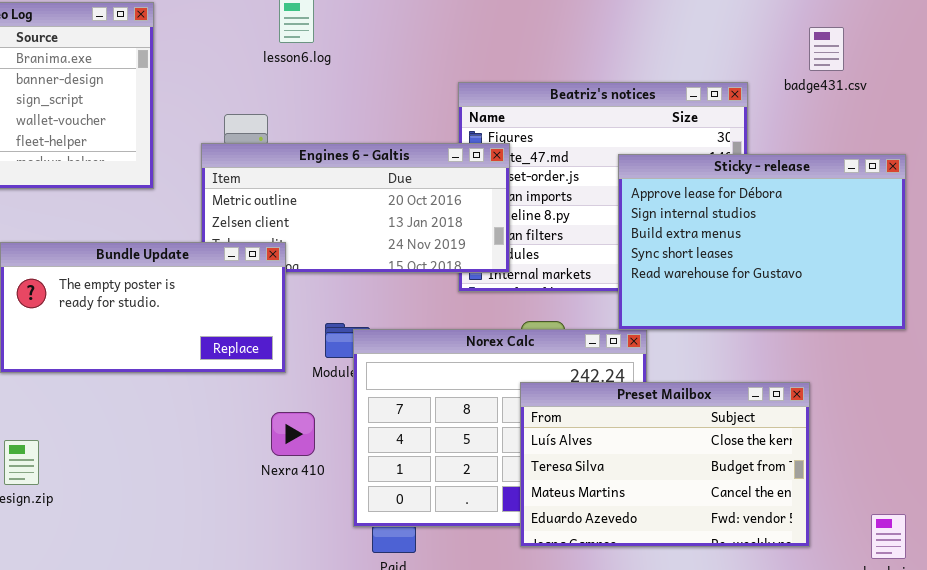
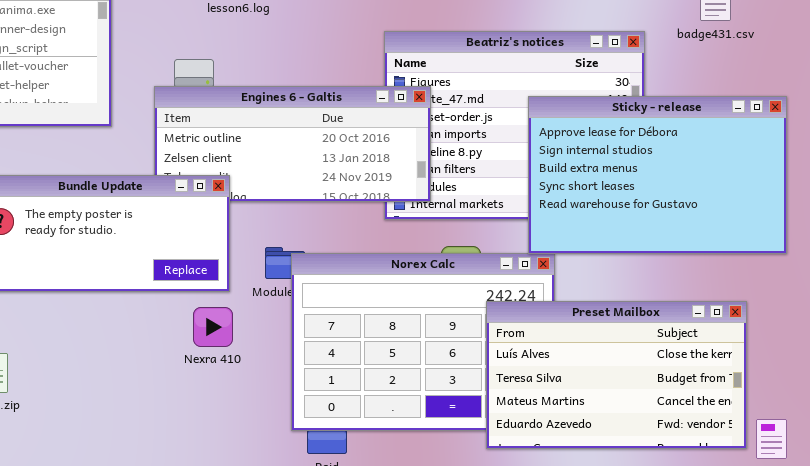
Preset Mailbox: [520,382,810,547] -> [486,301,747,449], moved
Nexra 410: [271,412,315,456] -> [193,307,233,347], moved

